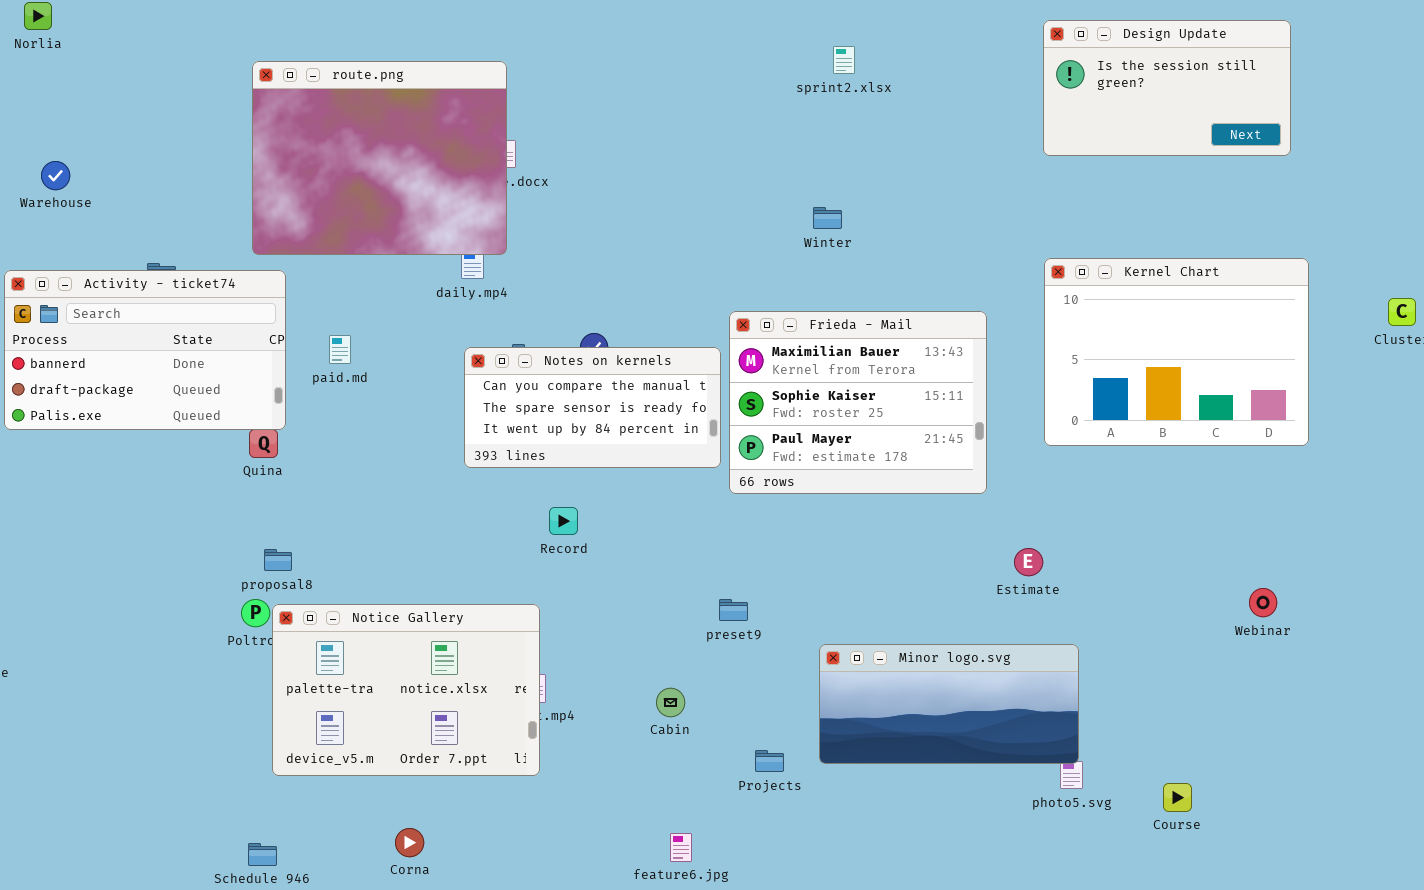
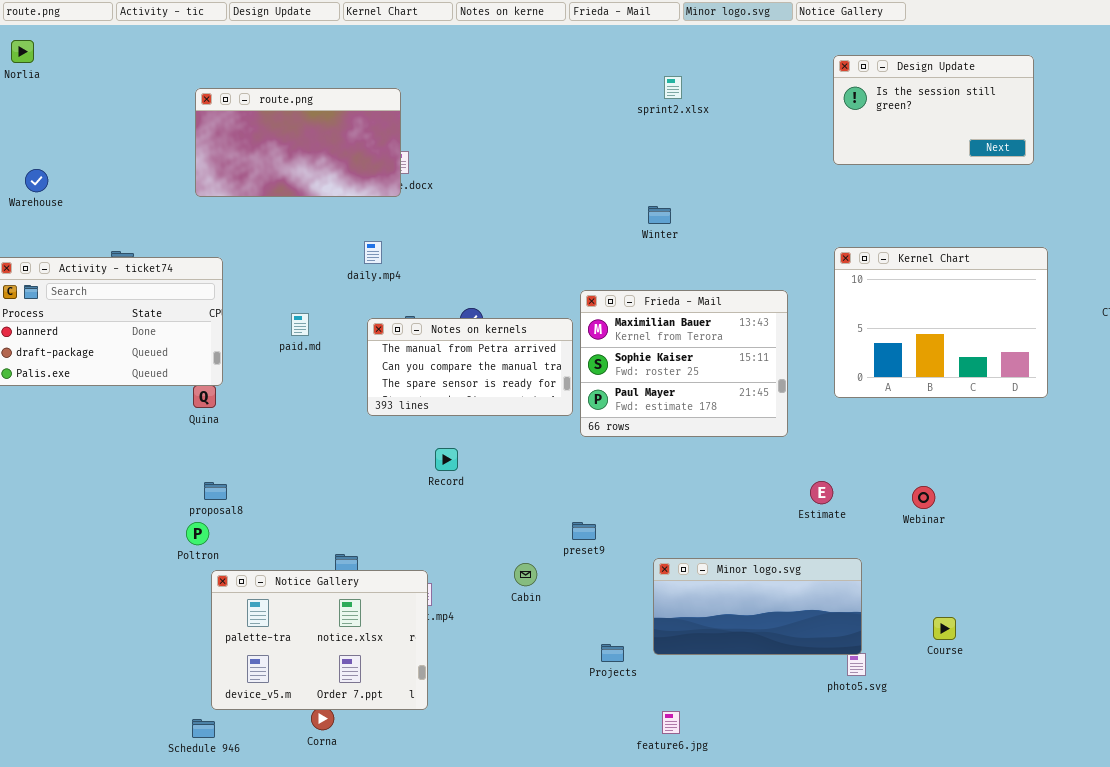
route.png: [252,61,507,255] -> [195,88,401,197], resized
paid.md: [329,335,351,364] -> [291,313,309,336], moved
Notes on kernels: [464,347,721,468] -> [367,318,573,416], scrolled up 1 row
Webinar: [1249,588,1277,617] -> [912,486,935,509], moved
Notice Gallery: [272,604,540,776] -> [211,570,428,710], moved
Cabin: [656,688,685,717] -> [514,563,537,586], moved
Course: [1163,783,1192,812] -> [933,617,956,640], moved
feature6.jpg: [670,833,692,862] -> [662,711,680,734], moved

